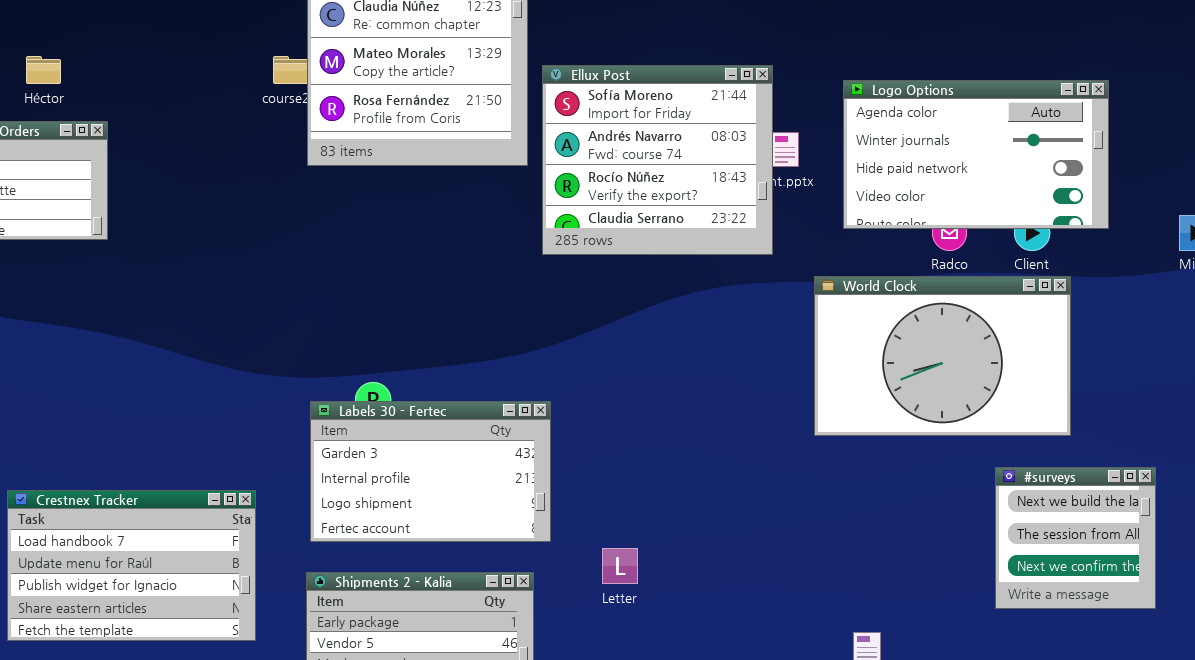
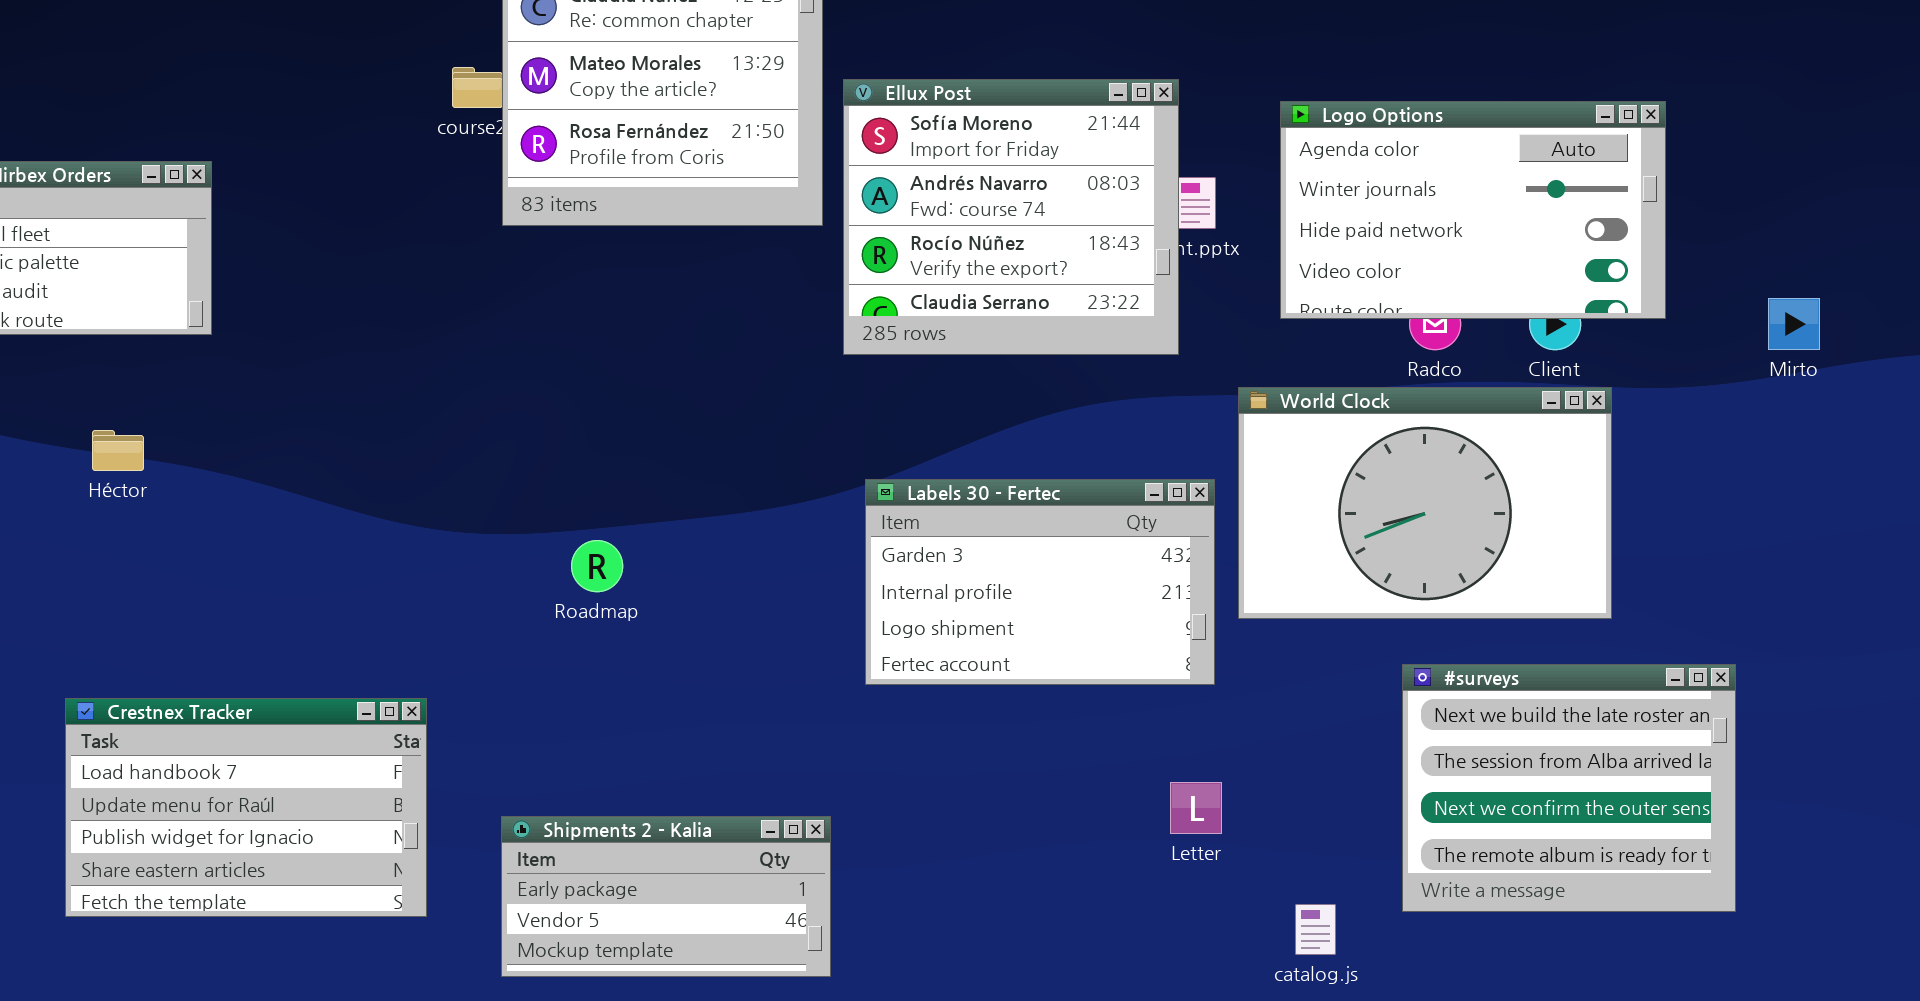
Héctor: [26,56,61,84] -> [92,430,144,471], moved
Labels 30 - Fertec: [310,401,551,542] -> [865,479,1215,685], moved
#surveys: [995,467,1156,609] -> [1402,664,1736,912], resized
Letter: [602,548,638,584] -> [1170,782,1222,834], moved

